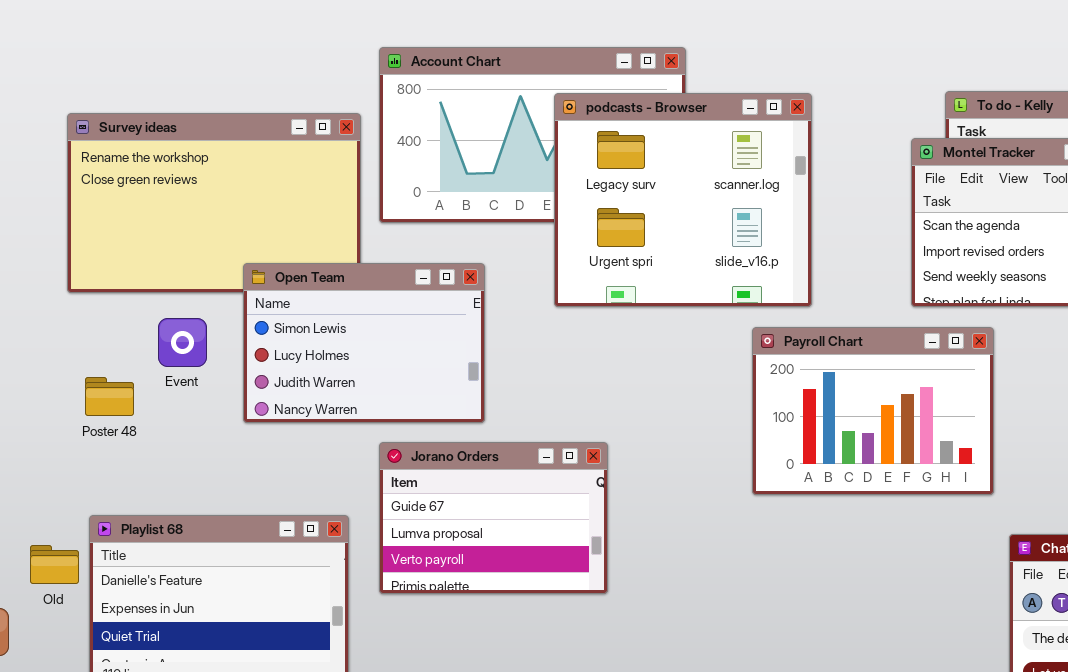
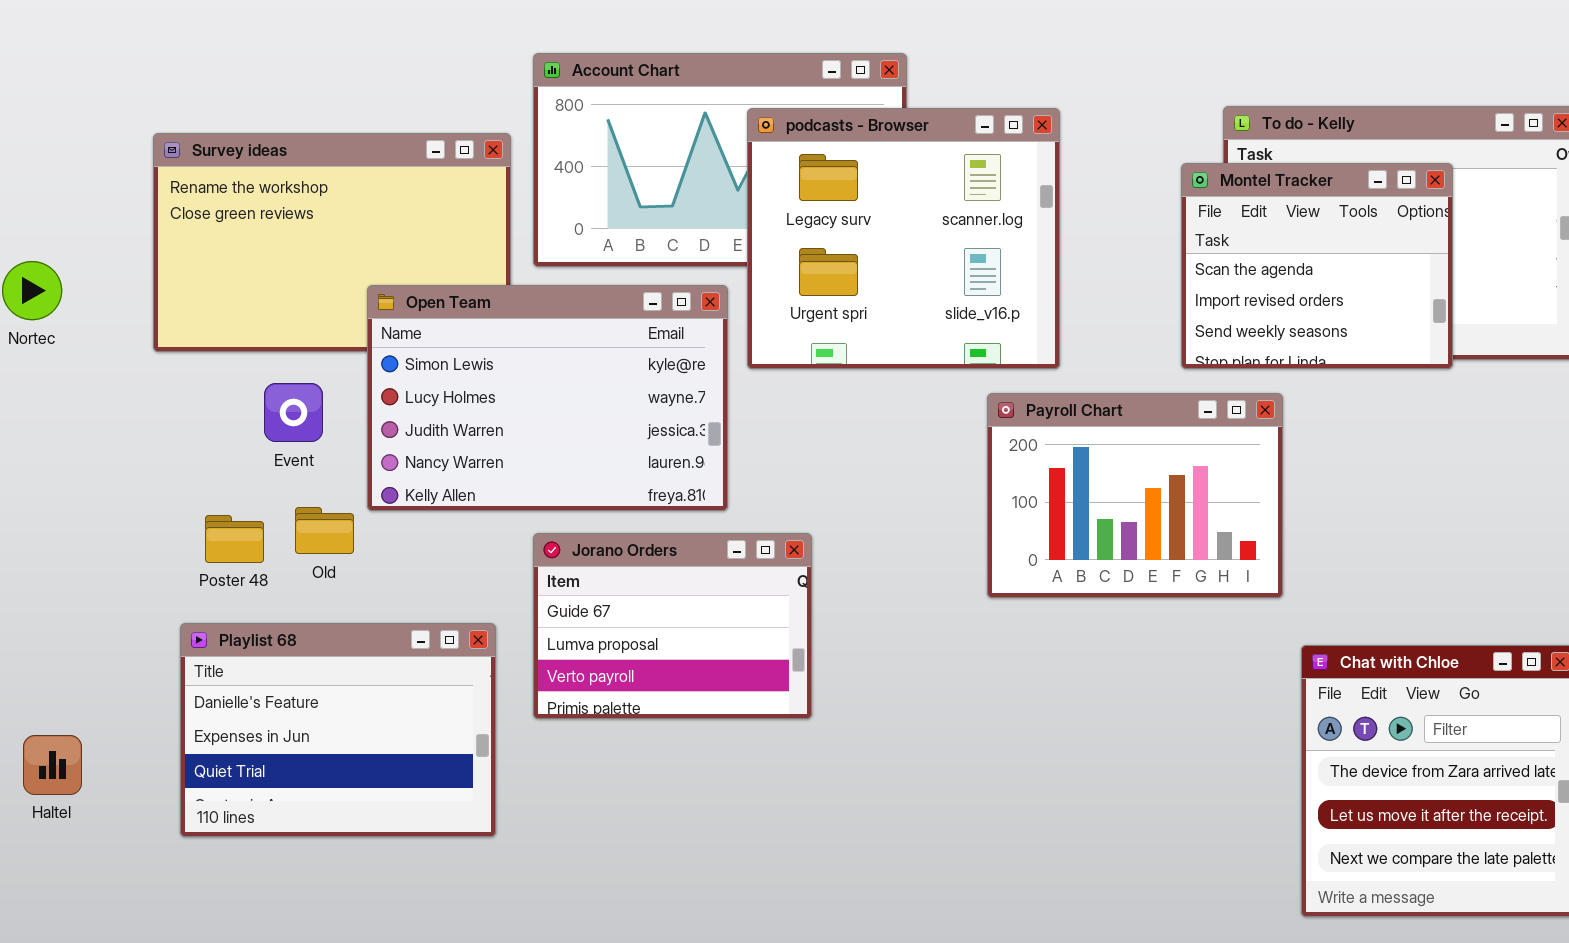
Open Team: [243,263,485,423] -> [367,285,728,511], resized
Poster 48: [85,377,134,416] -> [205,515,264,563], moved
Old: [30,545,79,584] -> [295,507,354,554], moved

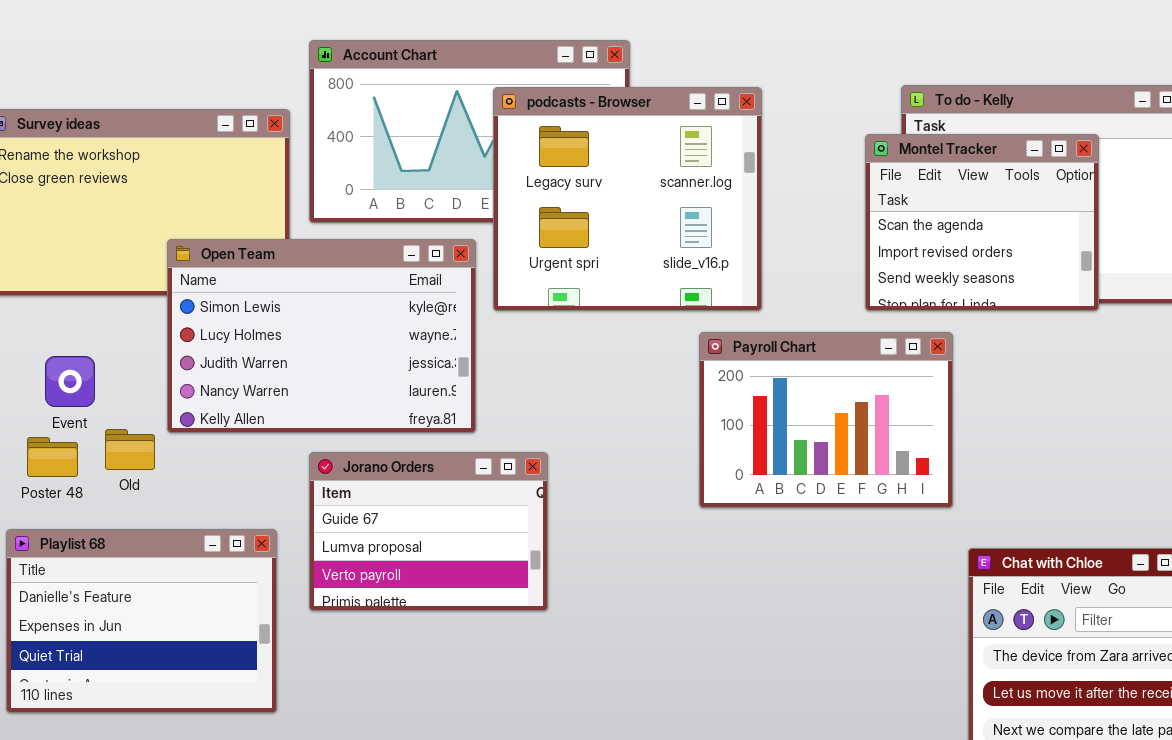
Event: [264,383,323,442] -> [45,356,95,407], moved

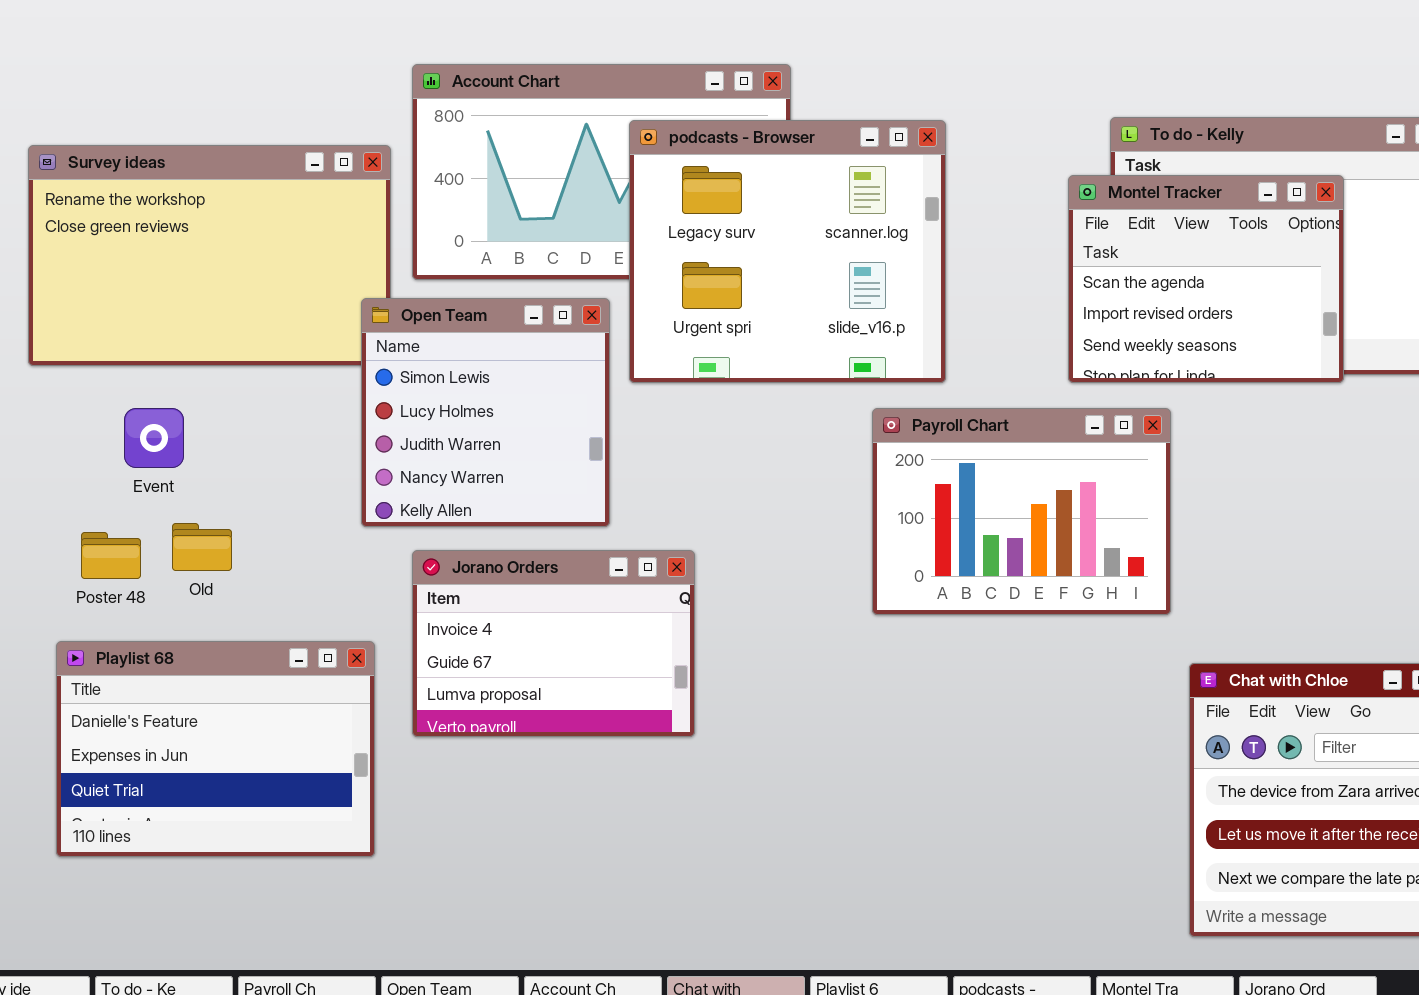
Open Team: [167,239,476,433] -> [361,298,610,527], resized
Event: [45,356,95,407] -> [124,408,184,468], moved
Jorano Orders: [309,452,548,611] -> [412,550,695,737], scrolled up 1 row

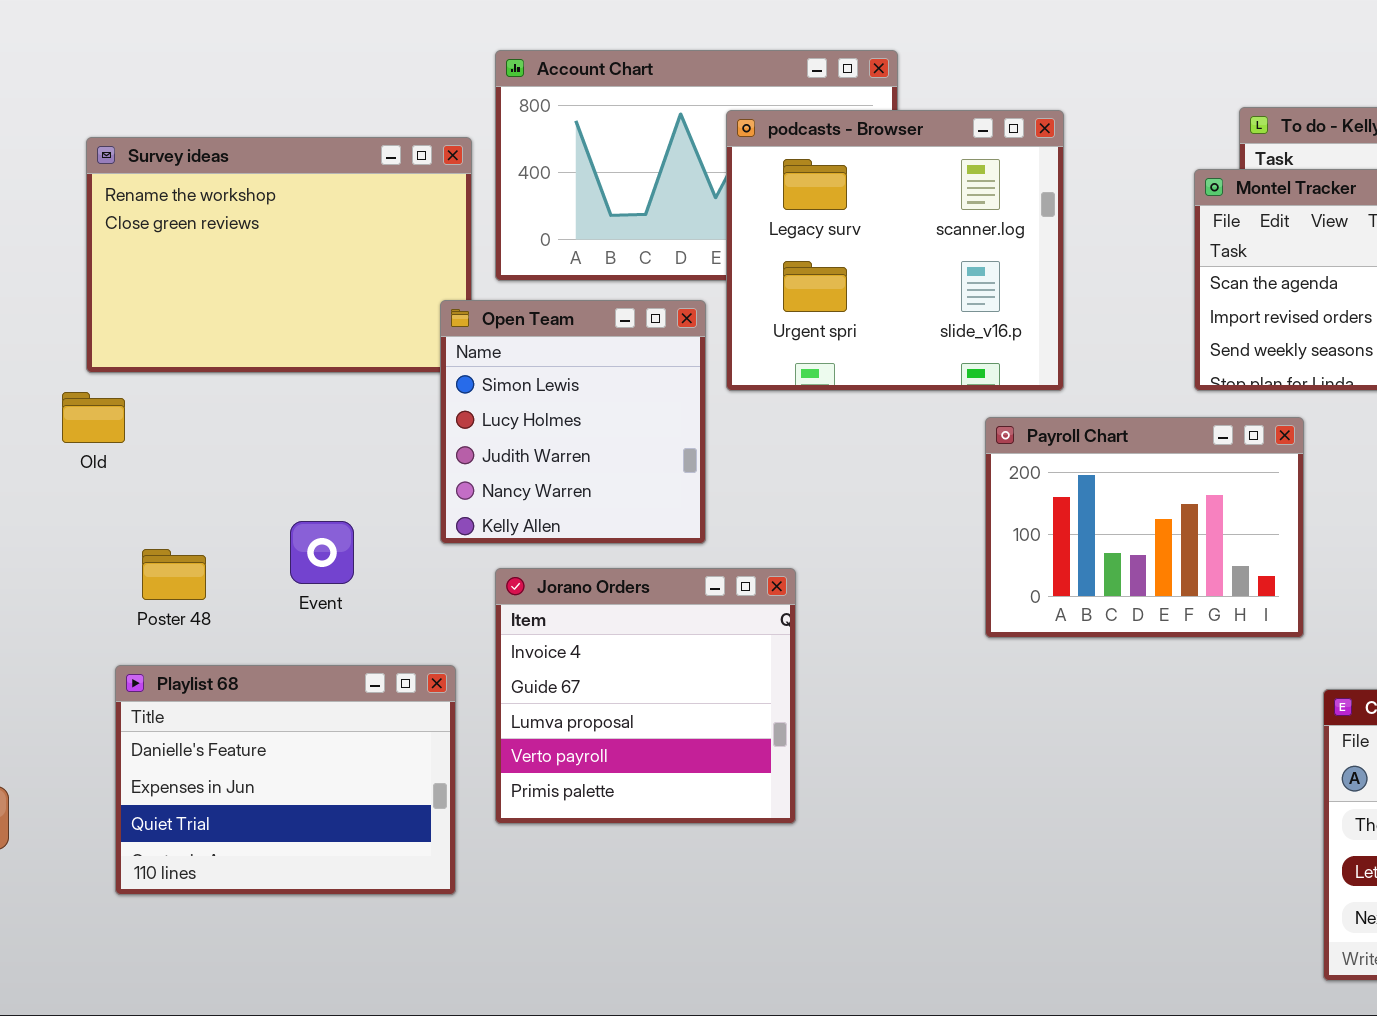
Event: [124,408,184,468] -> [290,521,354,584], moved
Old: [172,523,232,571] -> [62,392,125,443], moved
Jorano Orders: [412,550,695,737] -> [495,568,796,824], resized

